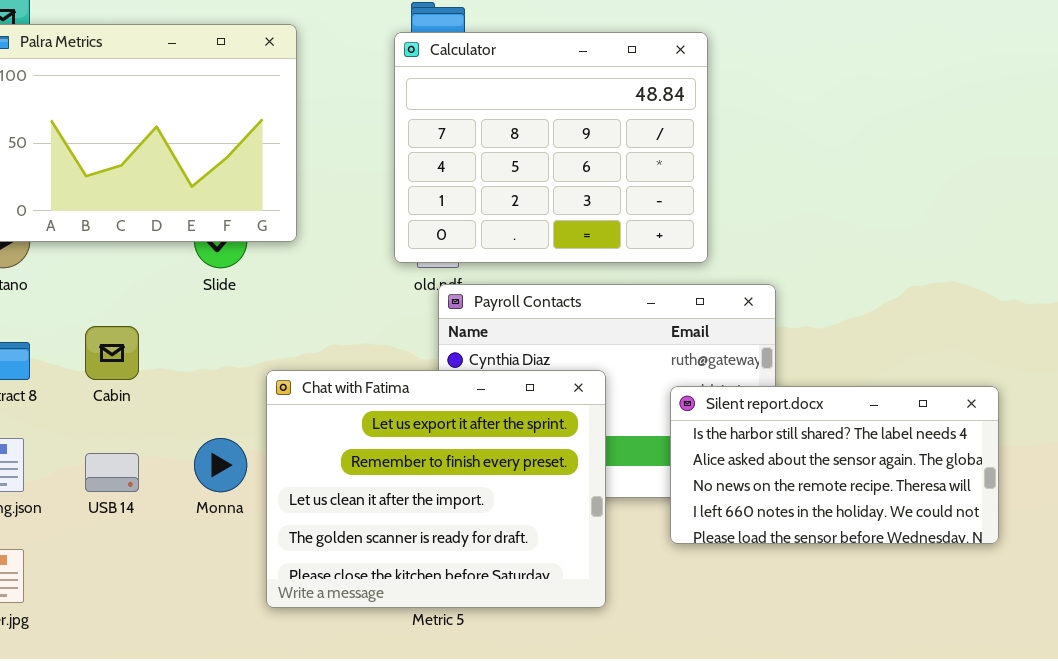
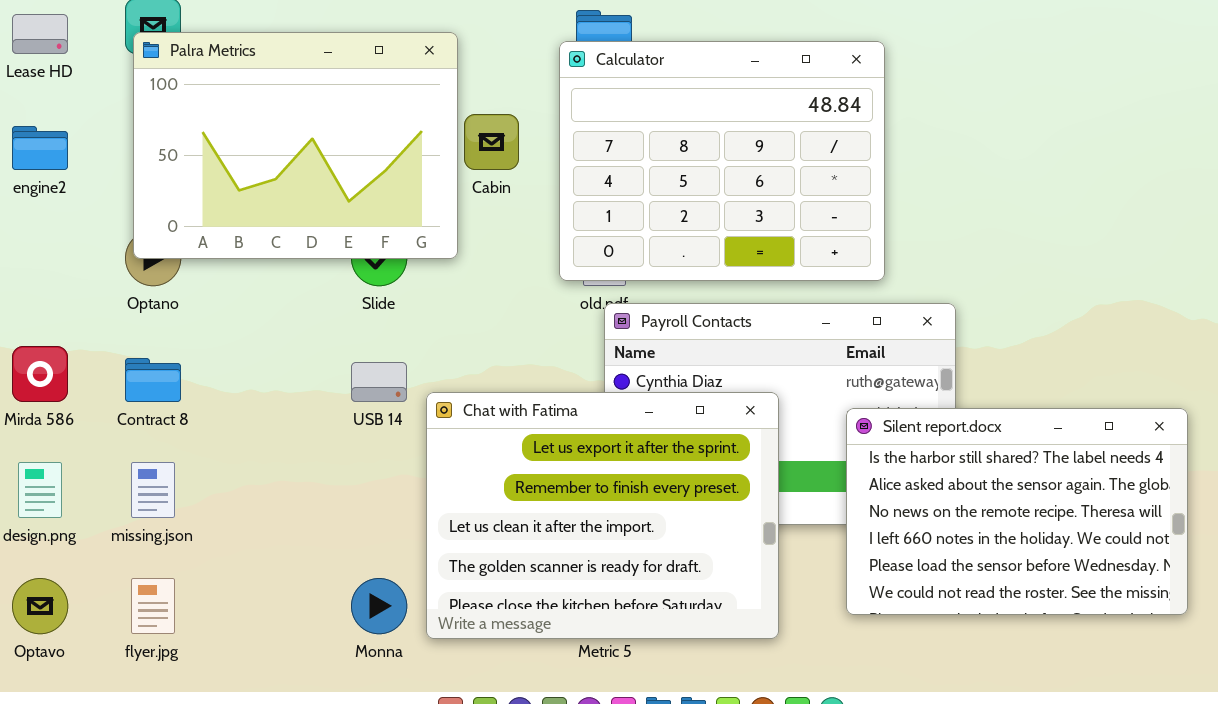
Cabin: [85,326,139,380] -> [464,114,519,170], moved
Silent report.docx: [670,386,999,544] -> [846,408,1188,615], resized
Monna: [194,438,247,492] -> [351,578,407,634], moved
USB 14: [85,453,139,492] -> [351,362,407,402], moved

